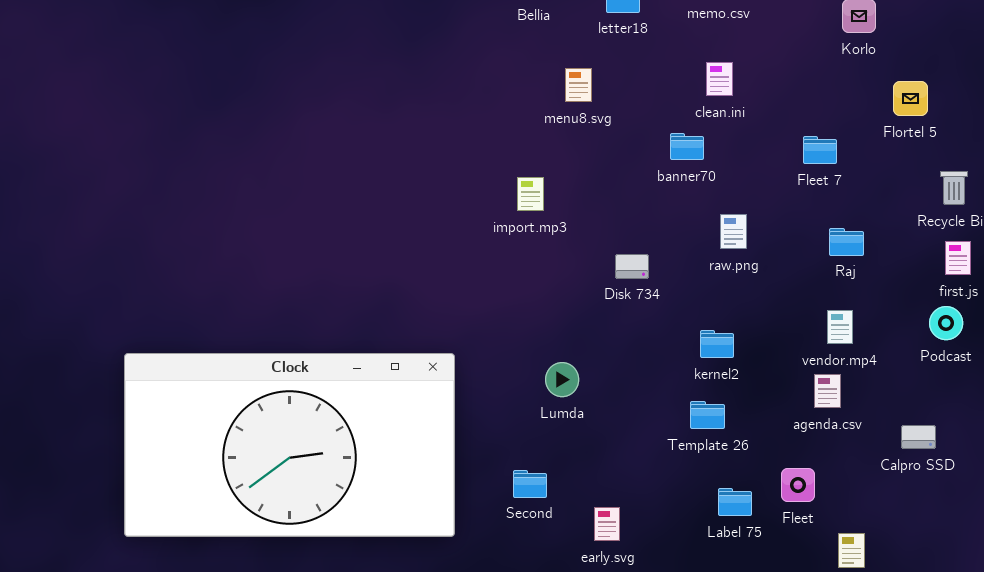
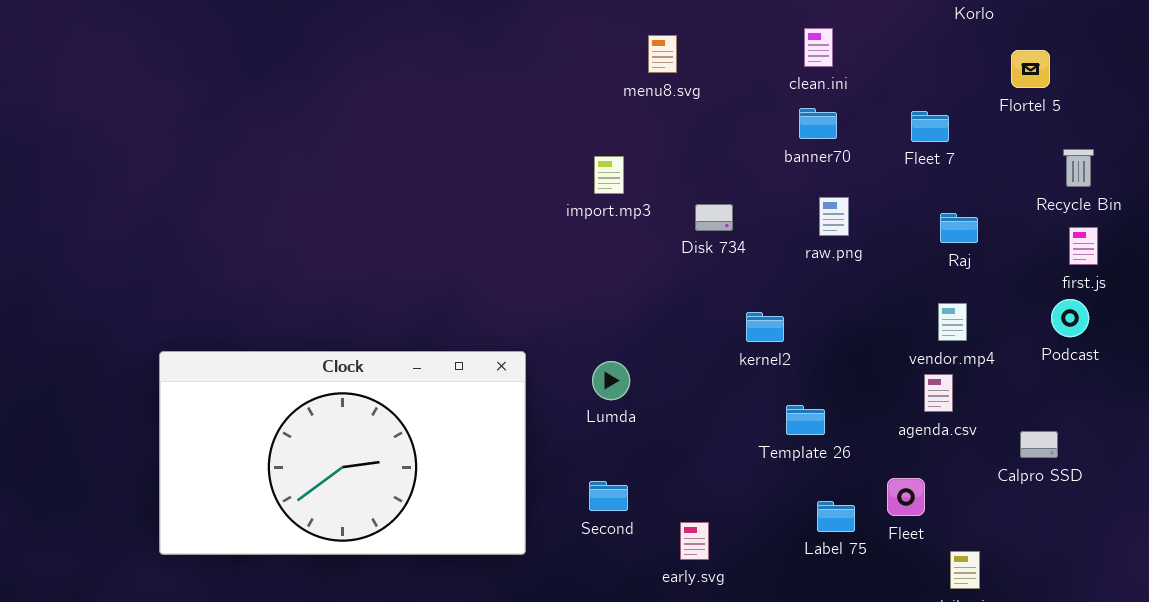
banner70: [670,133,704,160] -> [799,108,837,139], moved
Disk 734: [615,254,649,279] -> [695,204,733,231], moved
kernel2: [700,330,734,358] -> [746,312,784,342], moved
Lumda: [545,362,579,397] -> [592,361,630,400], moved

